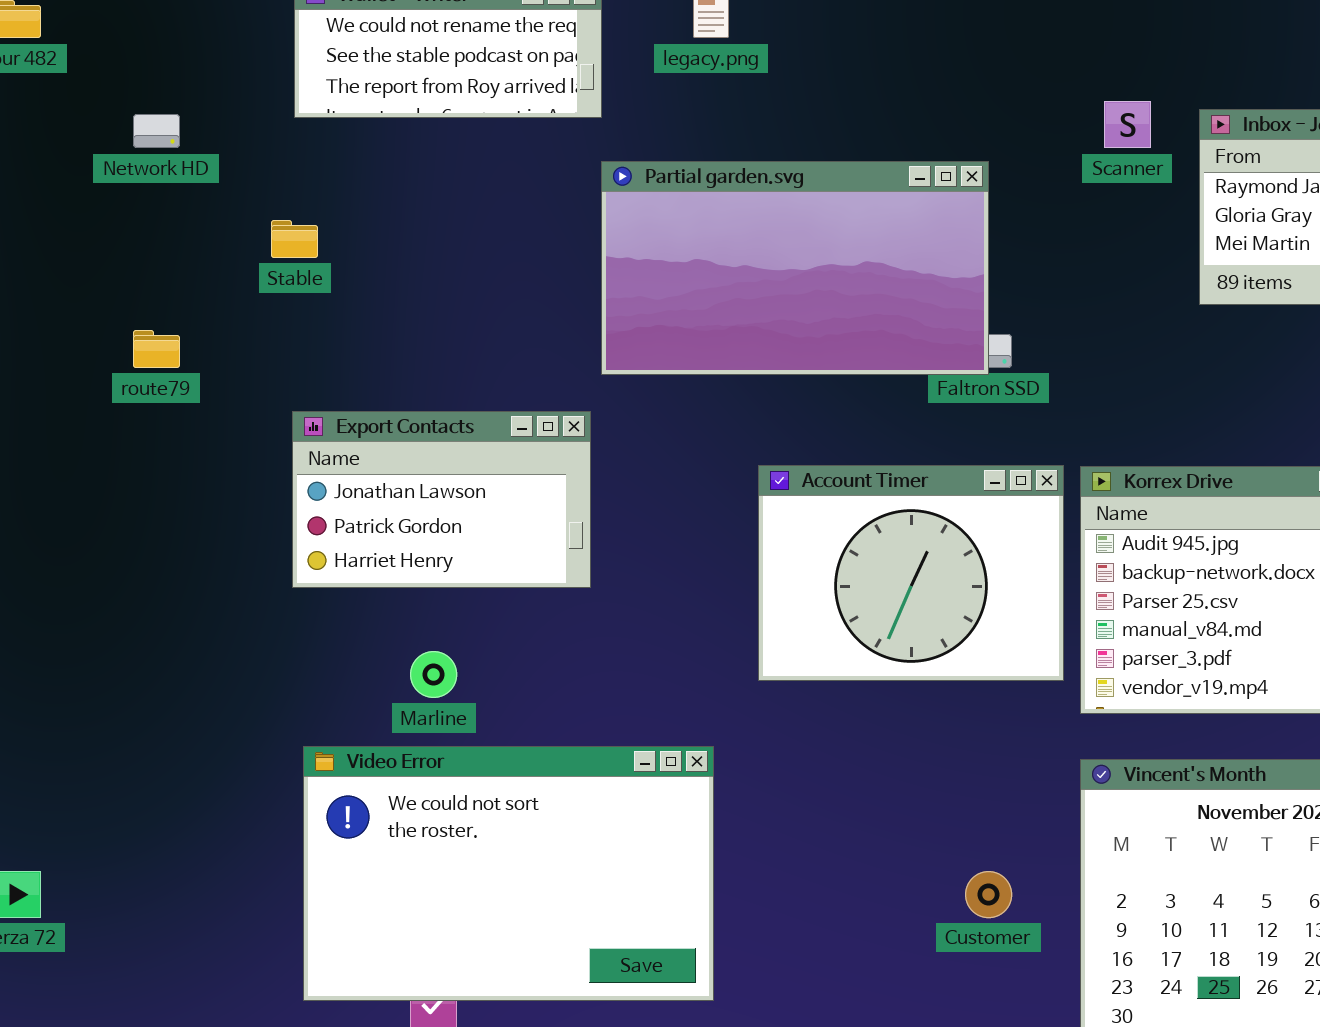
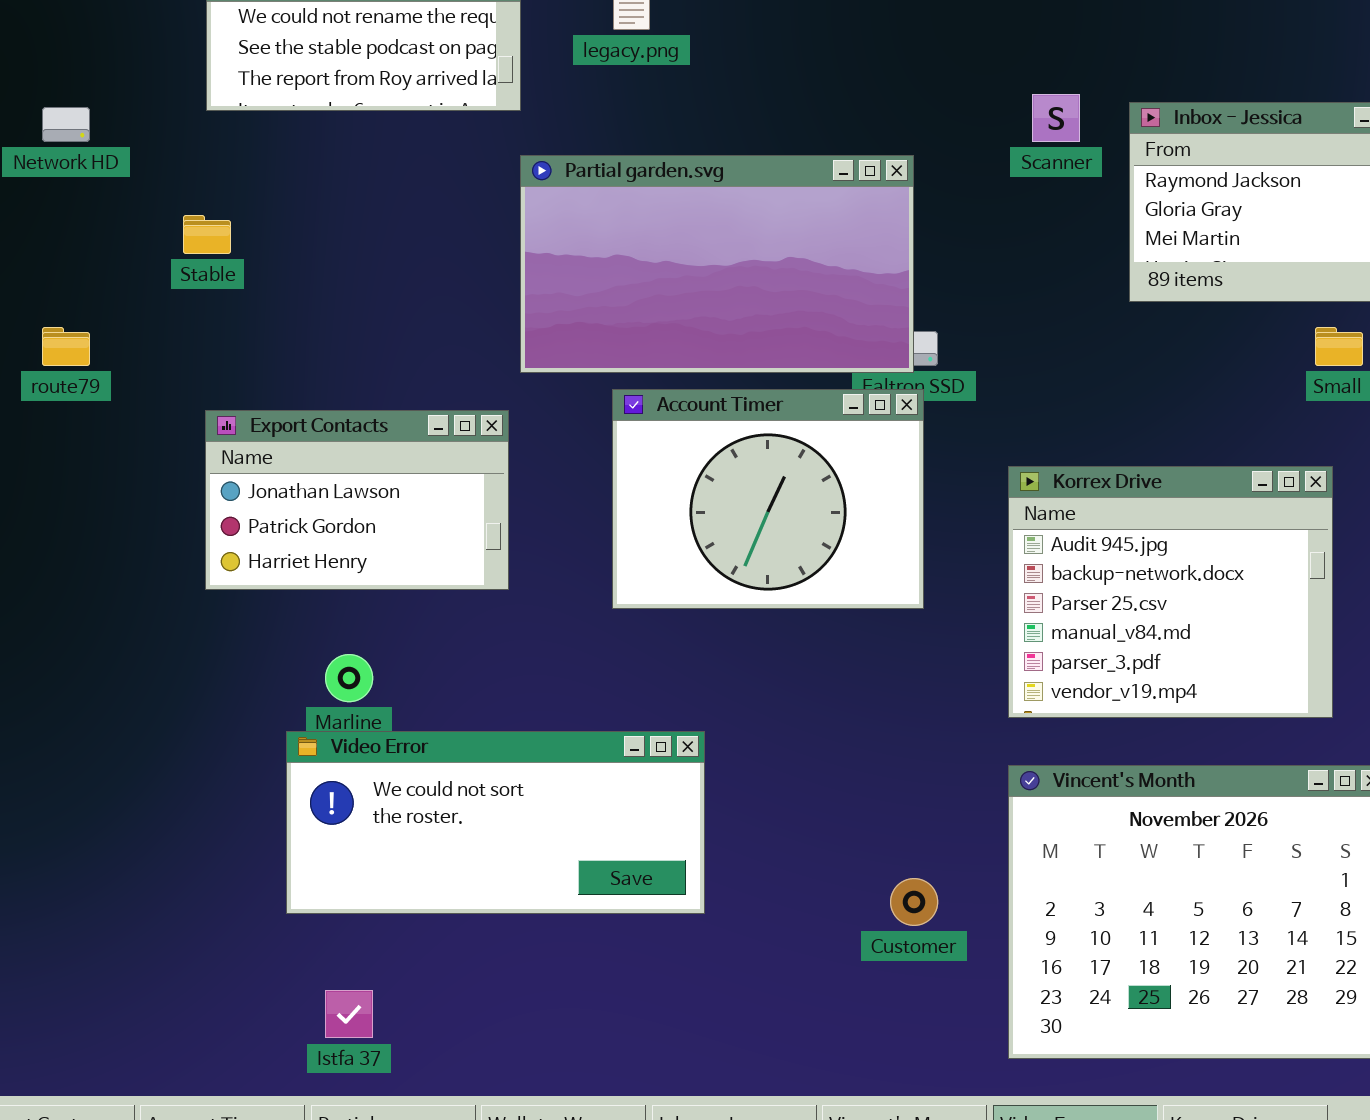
Account Timer: [758,465,1064,681] -> [612,389,924,609], moved
Video Error: [303,746,714,1001] -> [286,731,705,914], moved, resized

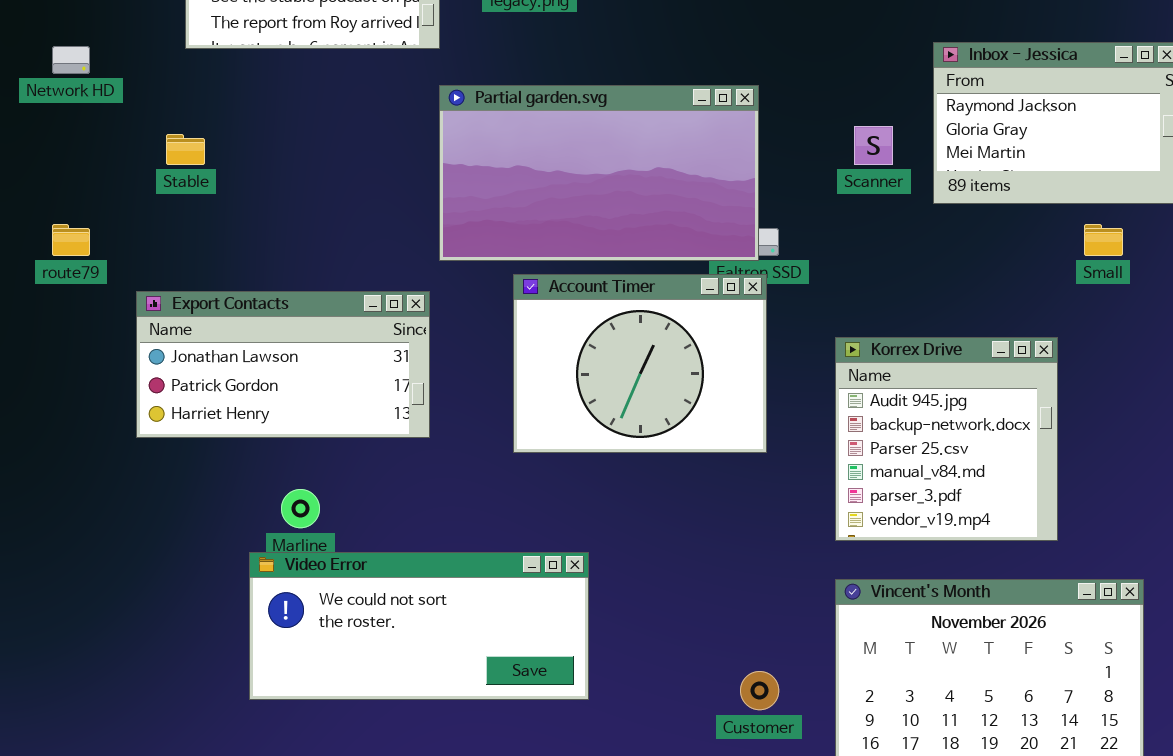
Scanner: [1032,94,1080,142] -> [854,126,893,165], moved
Export Contacts: [205,410,509,590] -> [136,291,430,438], resized
Korrex Drive: [1008,466,1333,718] -> [835,337,1058,541], resized

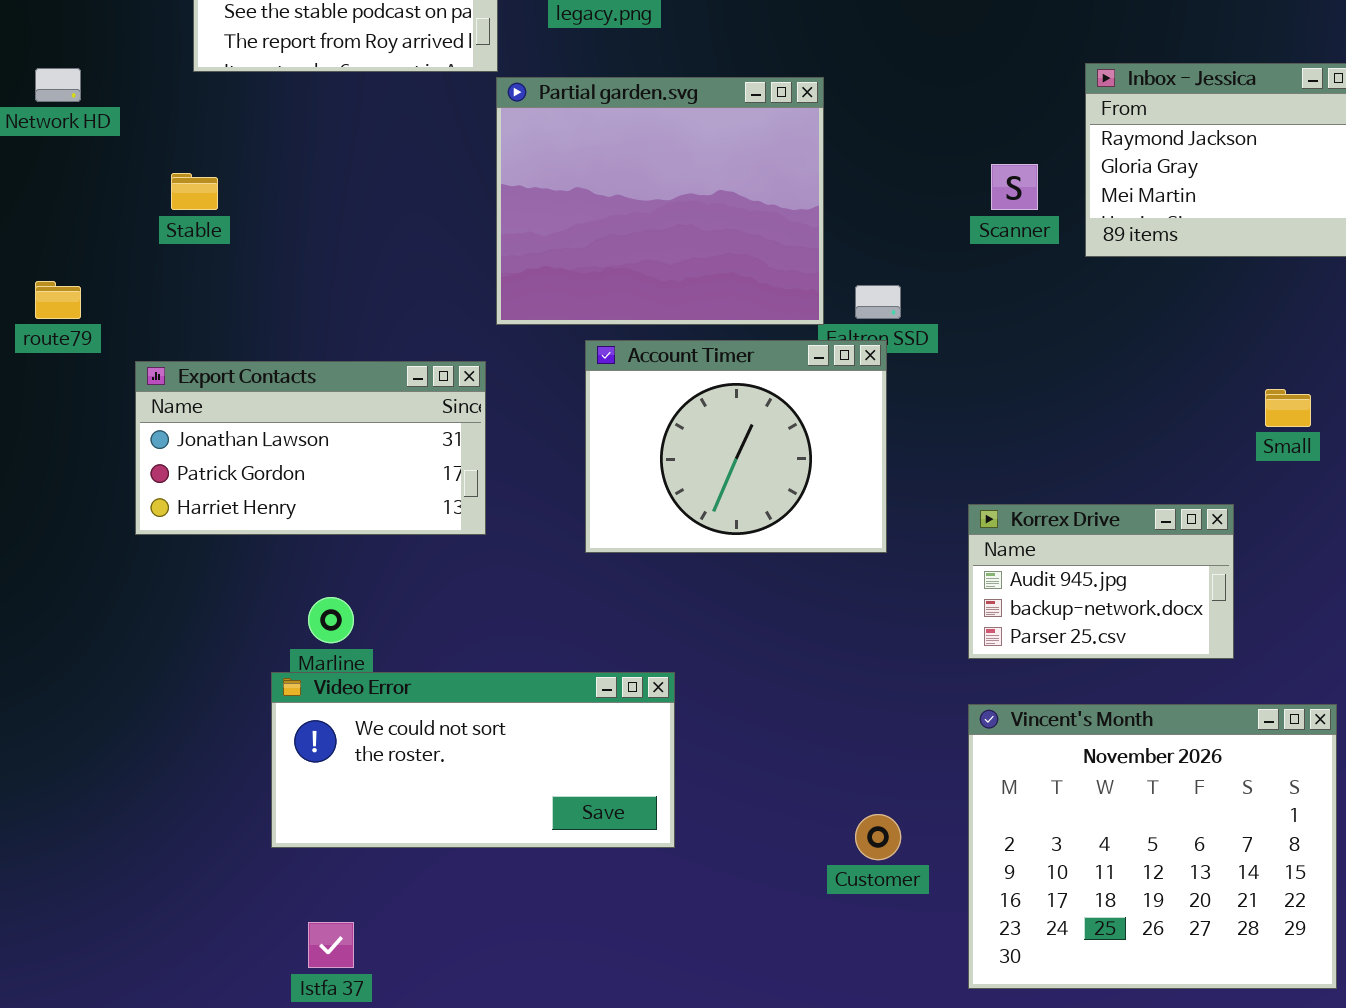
Partial garden.svg: [439,85,759,261] -> [496,77,824,325], resized
Small: [1084,224,1123,256] -> [1265,389,1311,427], moved
Korrex Drive: [835,337,1058,541] -> [968,504,1234,659], resized

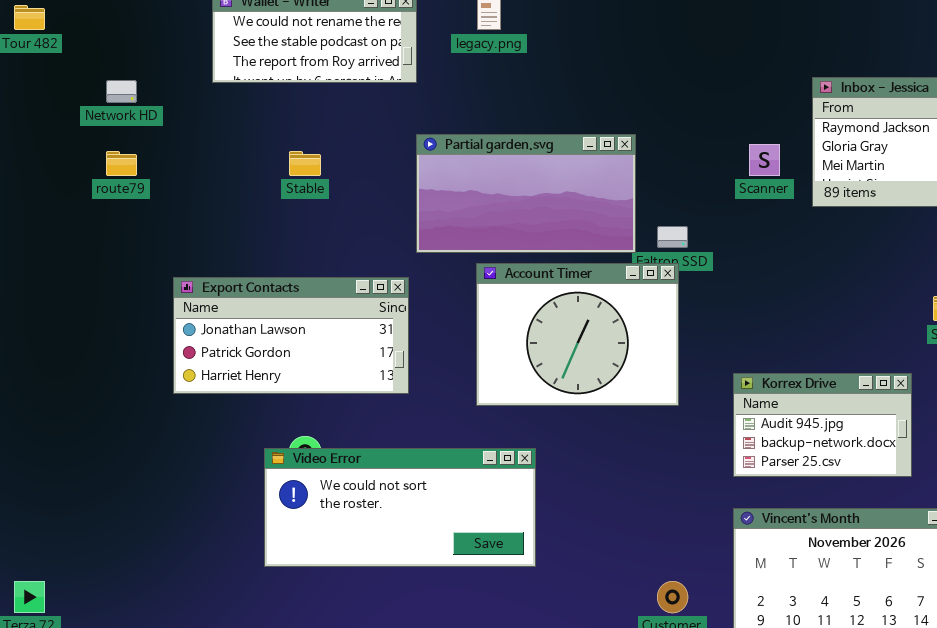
Partial garden.svg: [496,77,824,325] -> [416,134,636,253], resized
Stable: [171,173,218,210] -> [289,151,321,176], moved
route79: [35,281,81,319] -> [106,151,137,176], moved
Video Error: [271,672,675,848] -> [264,448,536,567], moved

